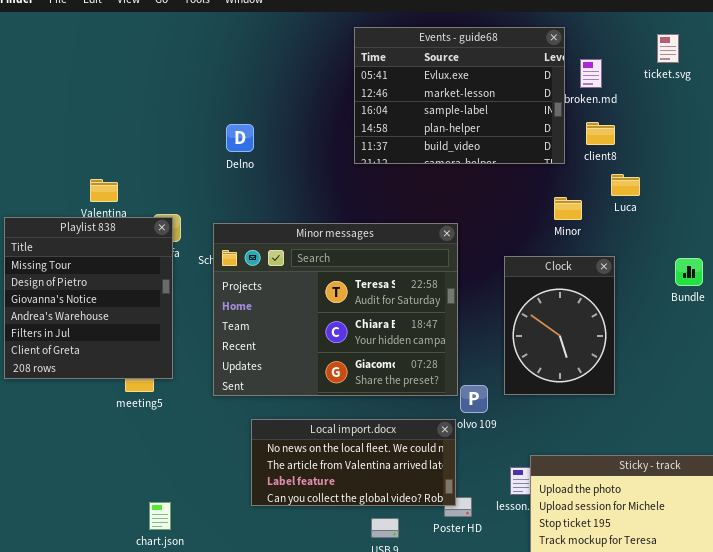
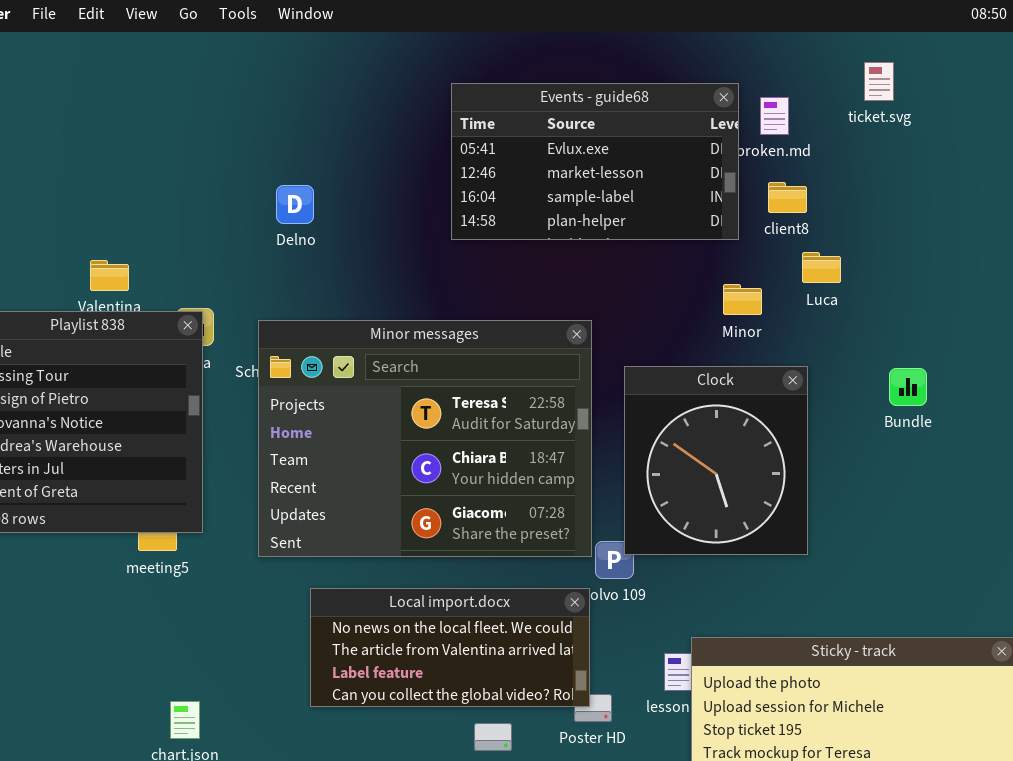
Events - guide68: [354,27,565,164] -> [451,83,739,240], resized
Clock: [504,256,615,395] -> [624,366,808,555], resized

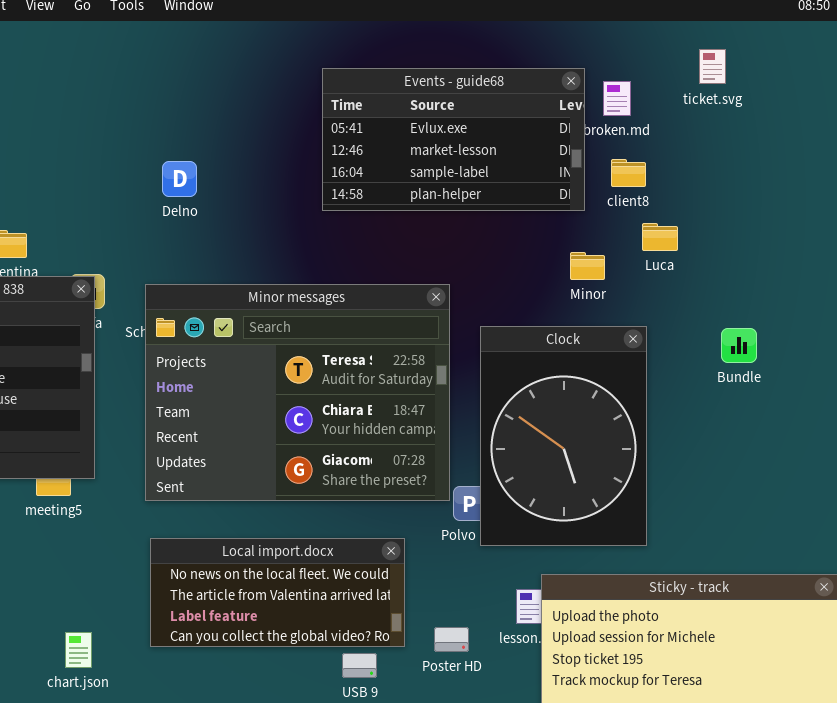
Clock: [624,366,808,555] -> [480,326,647,546], resized
Local import.docx: [310,588,590,707] -> [150,538,405,647], moved

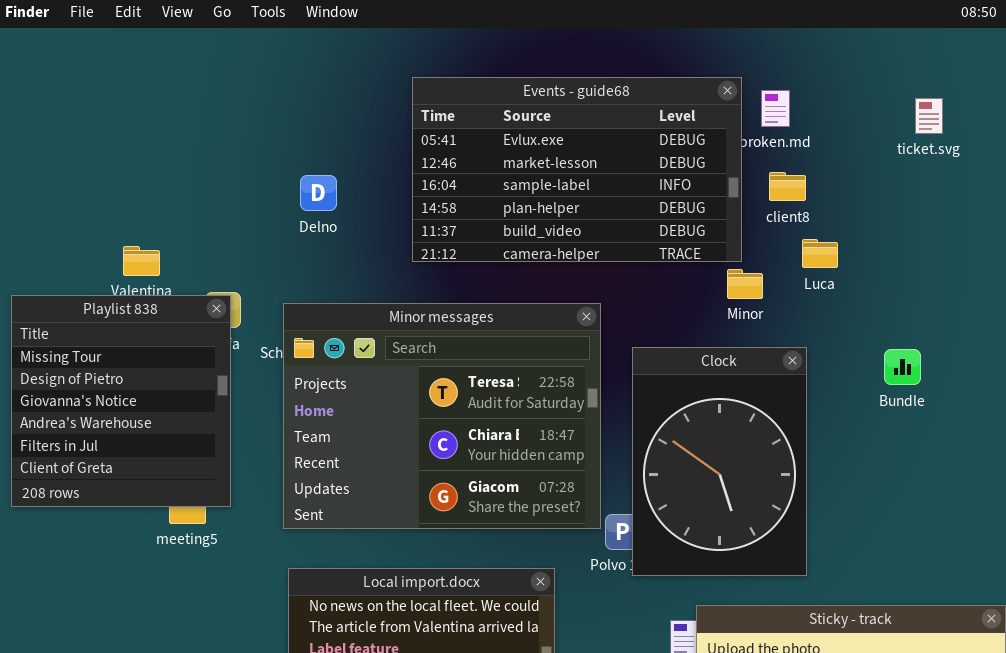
ticket.svg: [699,49,726,84] -> [915,98,943,134], moved
Events - guide68: [322,68,585,211] -> [412,77,742,262], resized

